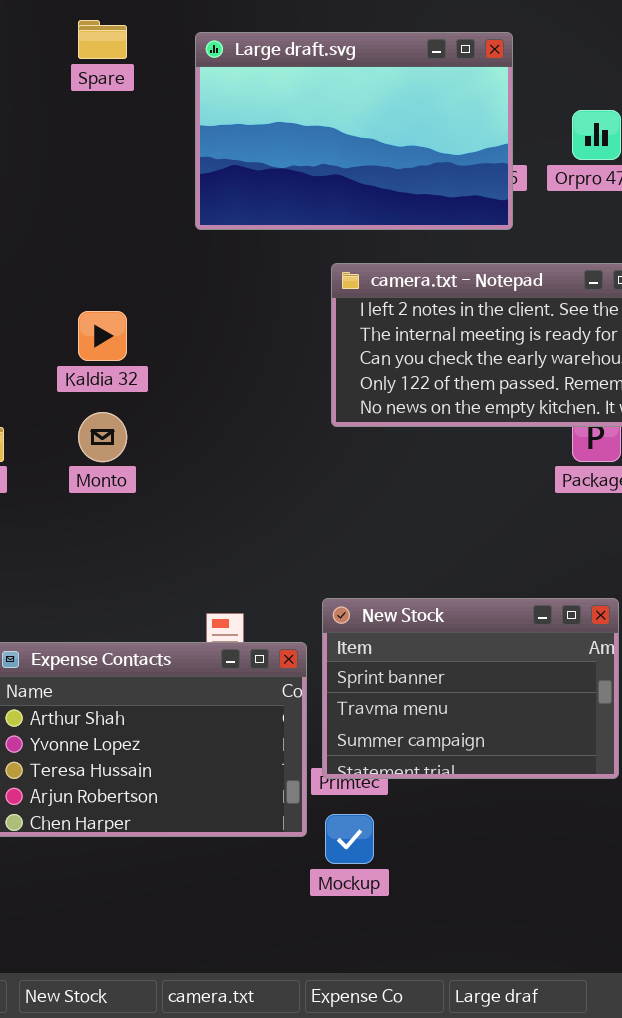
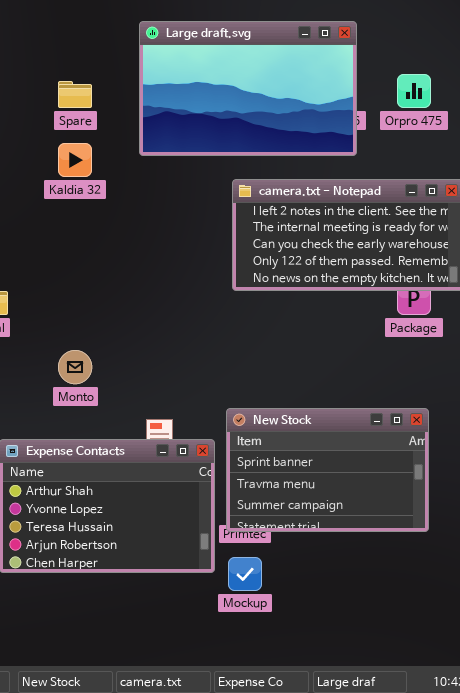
Spare: [78,20,127,59] -> [58,81,92,108], moved
Kaldia 32: [78,311,127,361] -> [58,143,92,177], moved
Monto: [78,412,127,462] -> [58,350,92,384], moved

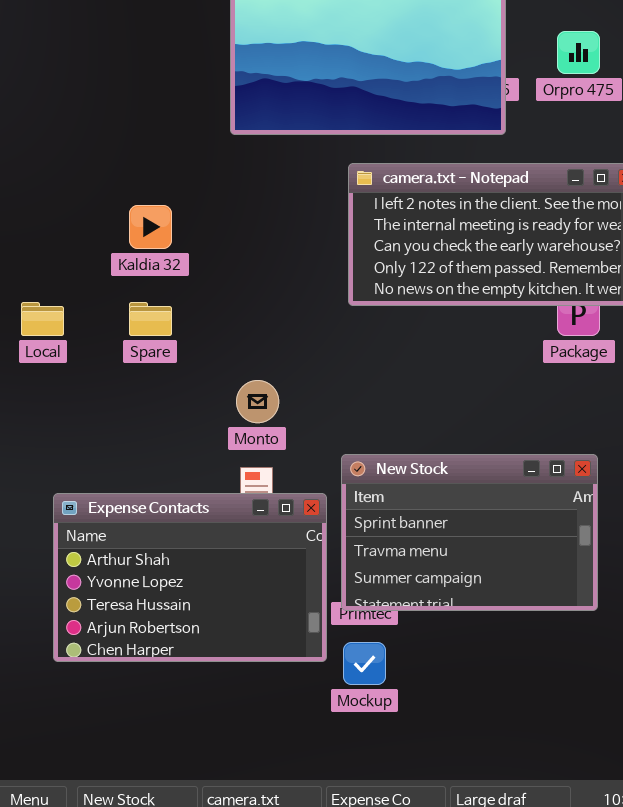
Spare: [58,81,92,108] -> [129,302,172,336], moved
Kaldia 32: [58,143,92,177] -> [129,205,172,249], moved
Monto: [58,350,92,384] -> [236,380,279,423], moved

